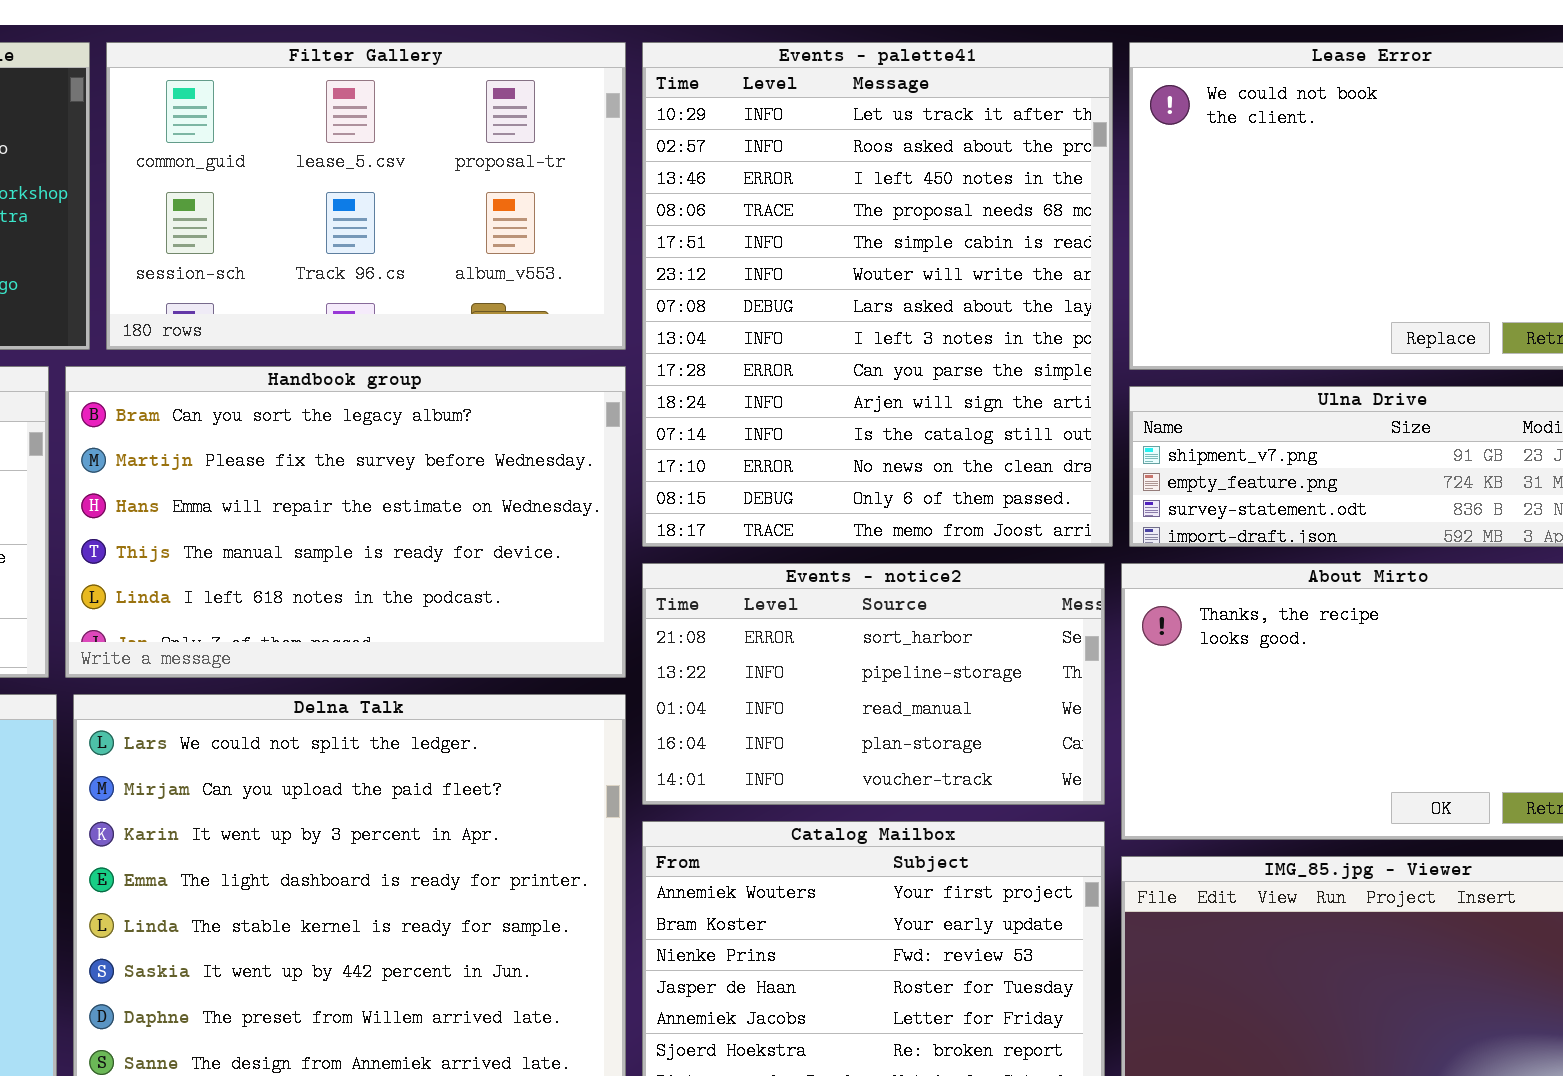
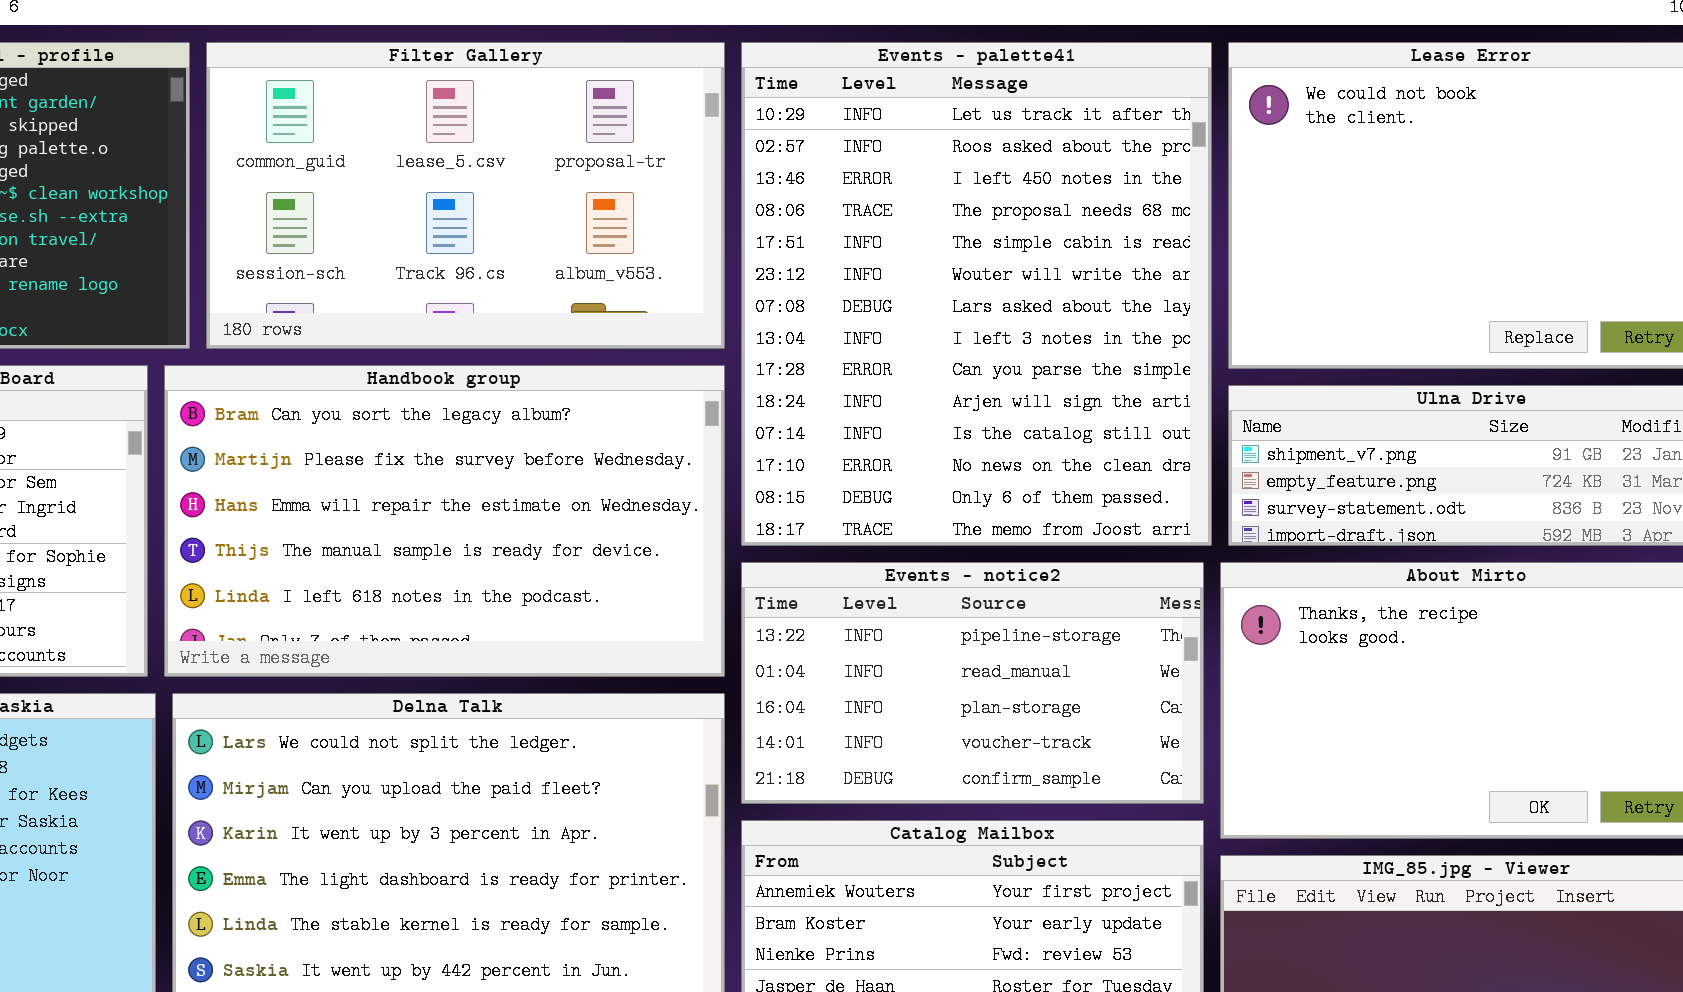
Events - notice2: [642,563,1105,805] -> [741,562,1204,804], scrolled down 1 row

